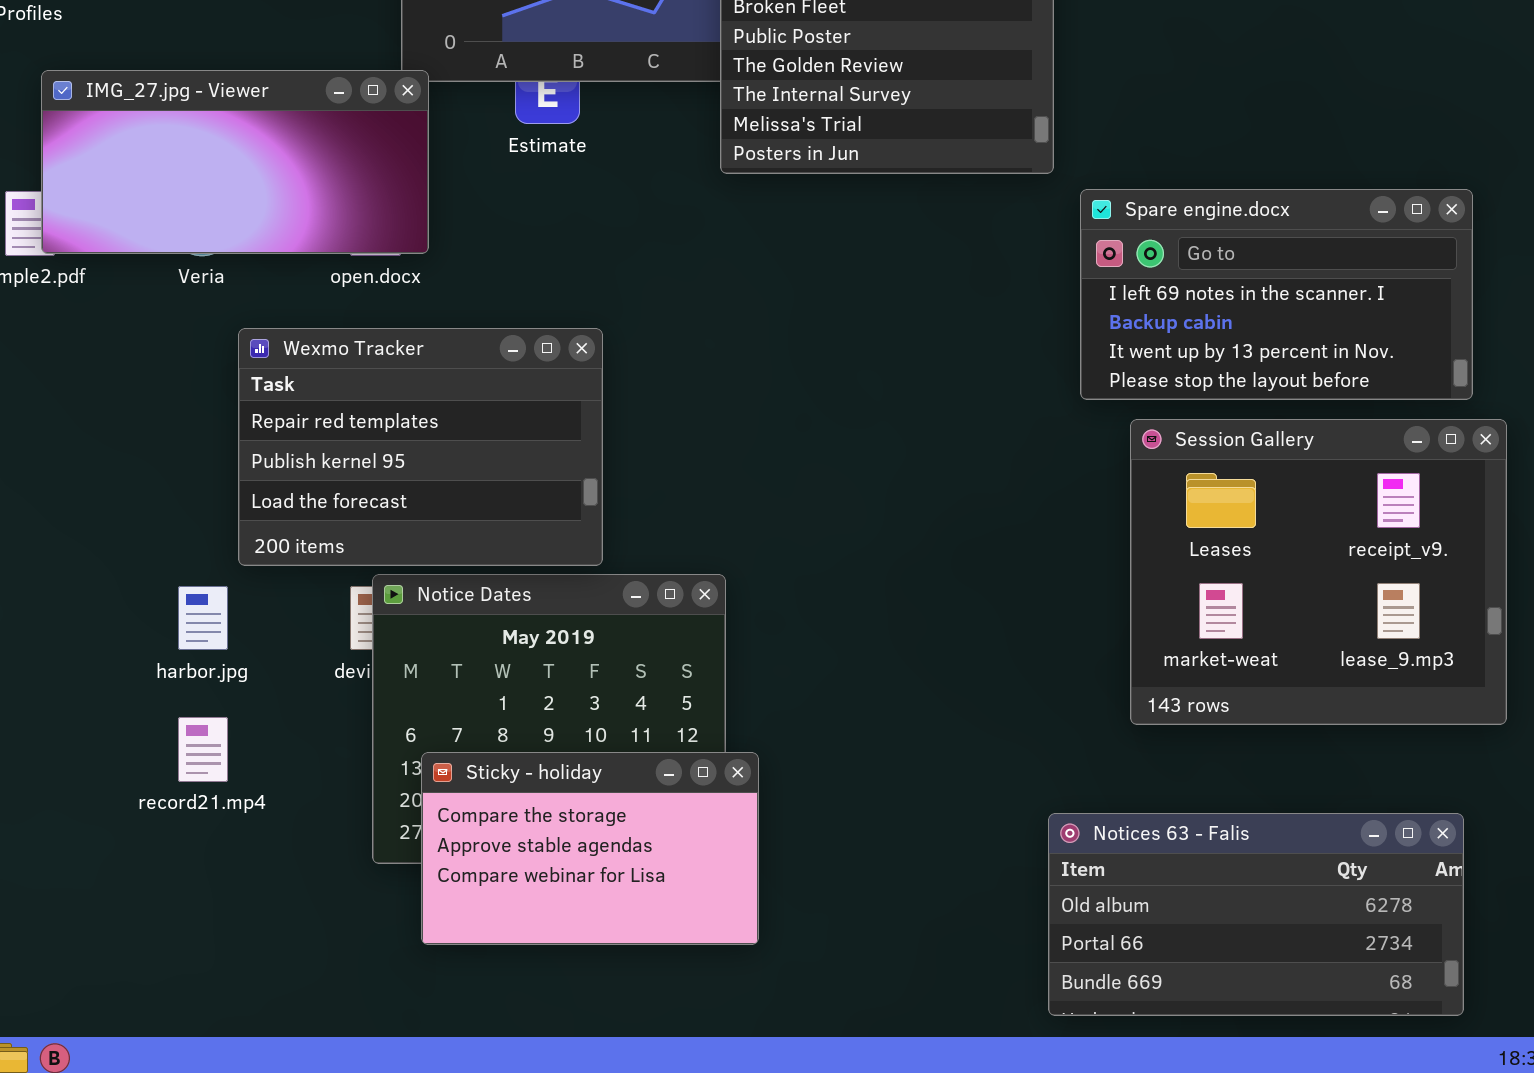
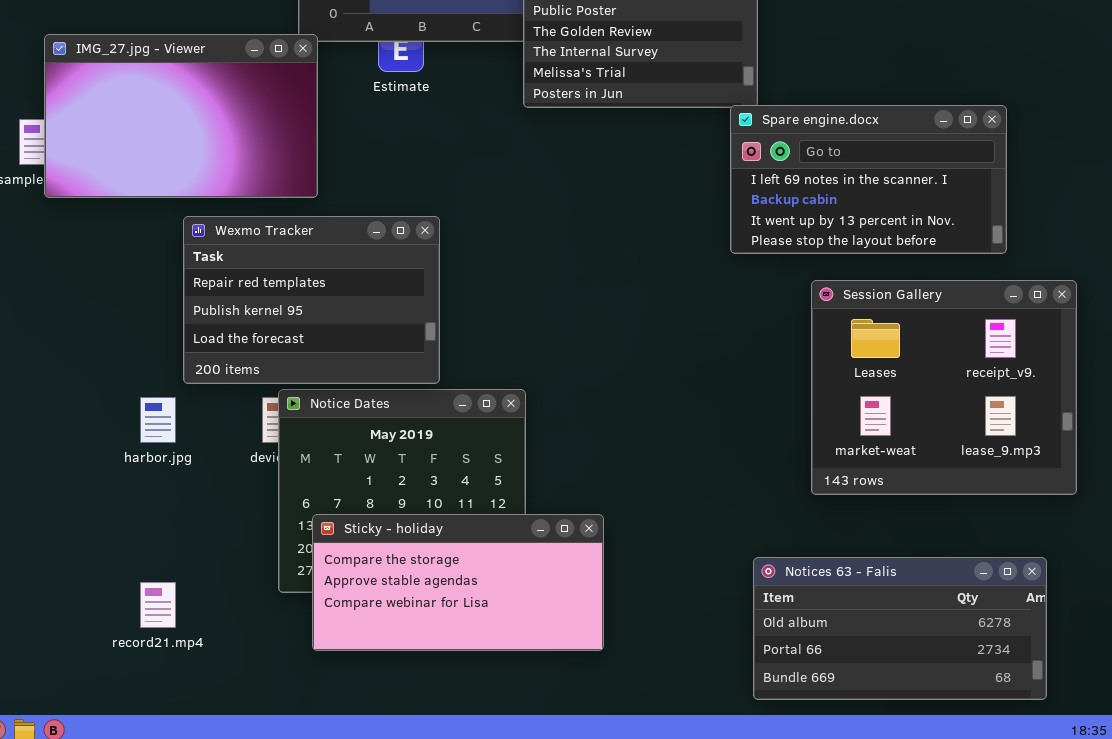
IMG_27.jpg - Viewer: [41,70,429,254] -> [44,34,318,198], resized
Spare engine.docx: [1080,189,1473,400] -> [730,105,1007,254], moved
record21.mp4: [178,717,228,782] -> [140,582,176,628], moved
Sticky - holiday: [421,752,759,945] -> [312,514,604,651], resized

